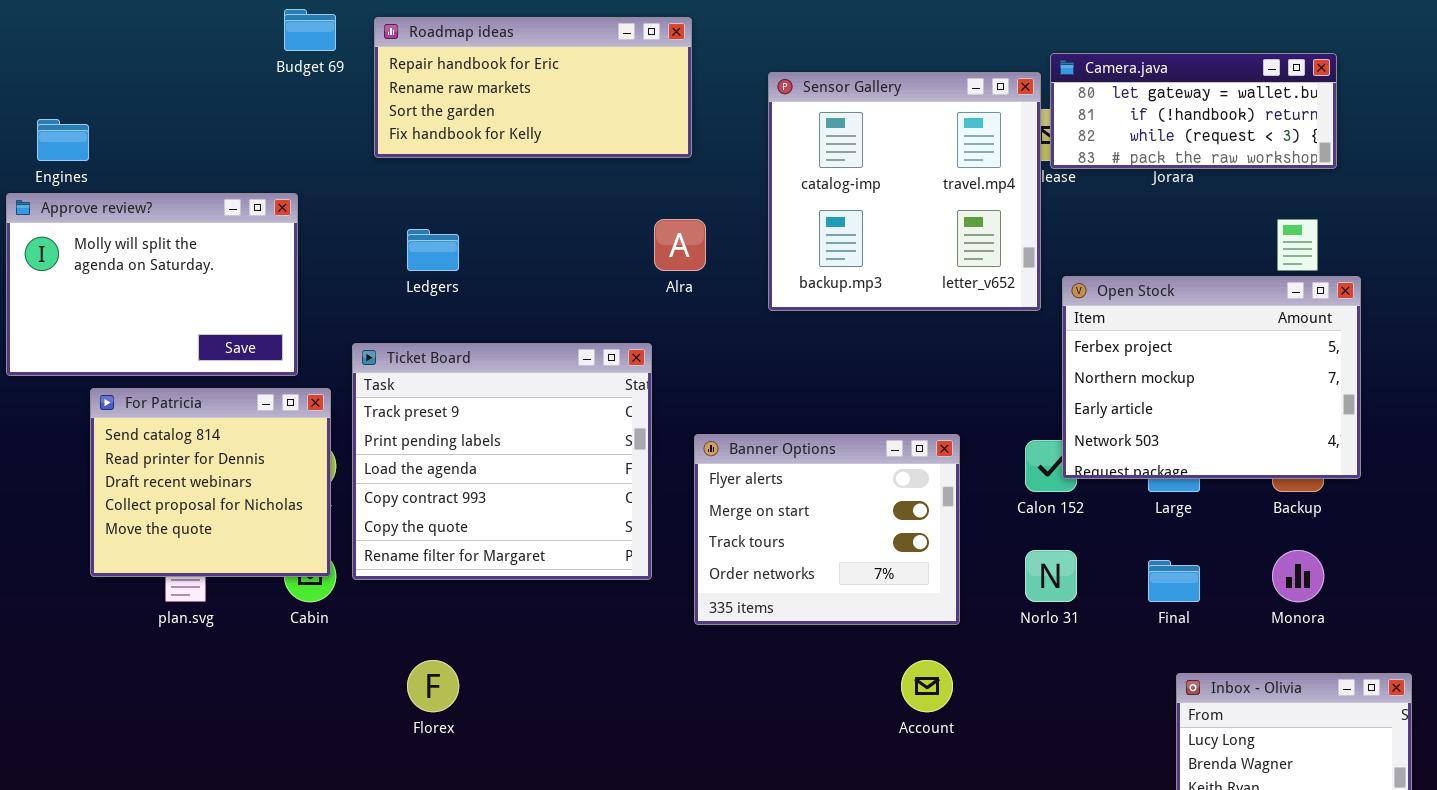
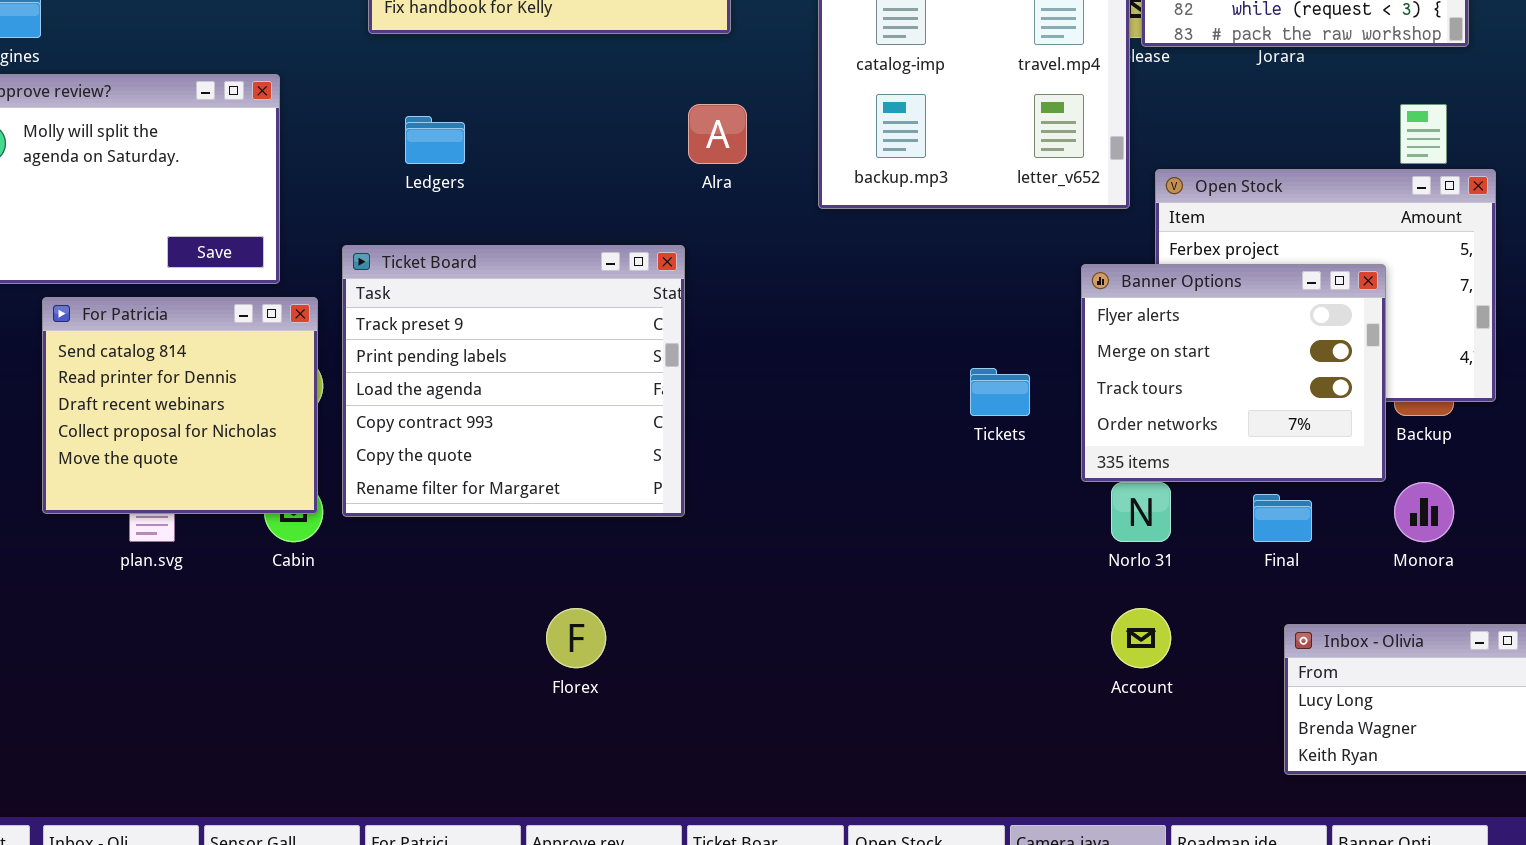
Banner Options: [694,434,960,625] -> [1081,264,1386,482], moved
Florex: [407,660,459,712] -> [546,608,606,668], moved
Account: [901,660,953,712] -> [1111,608,1171,668], moved

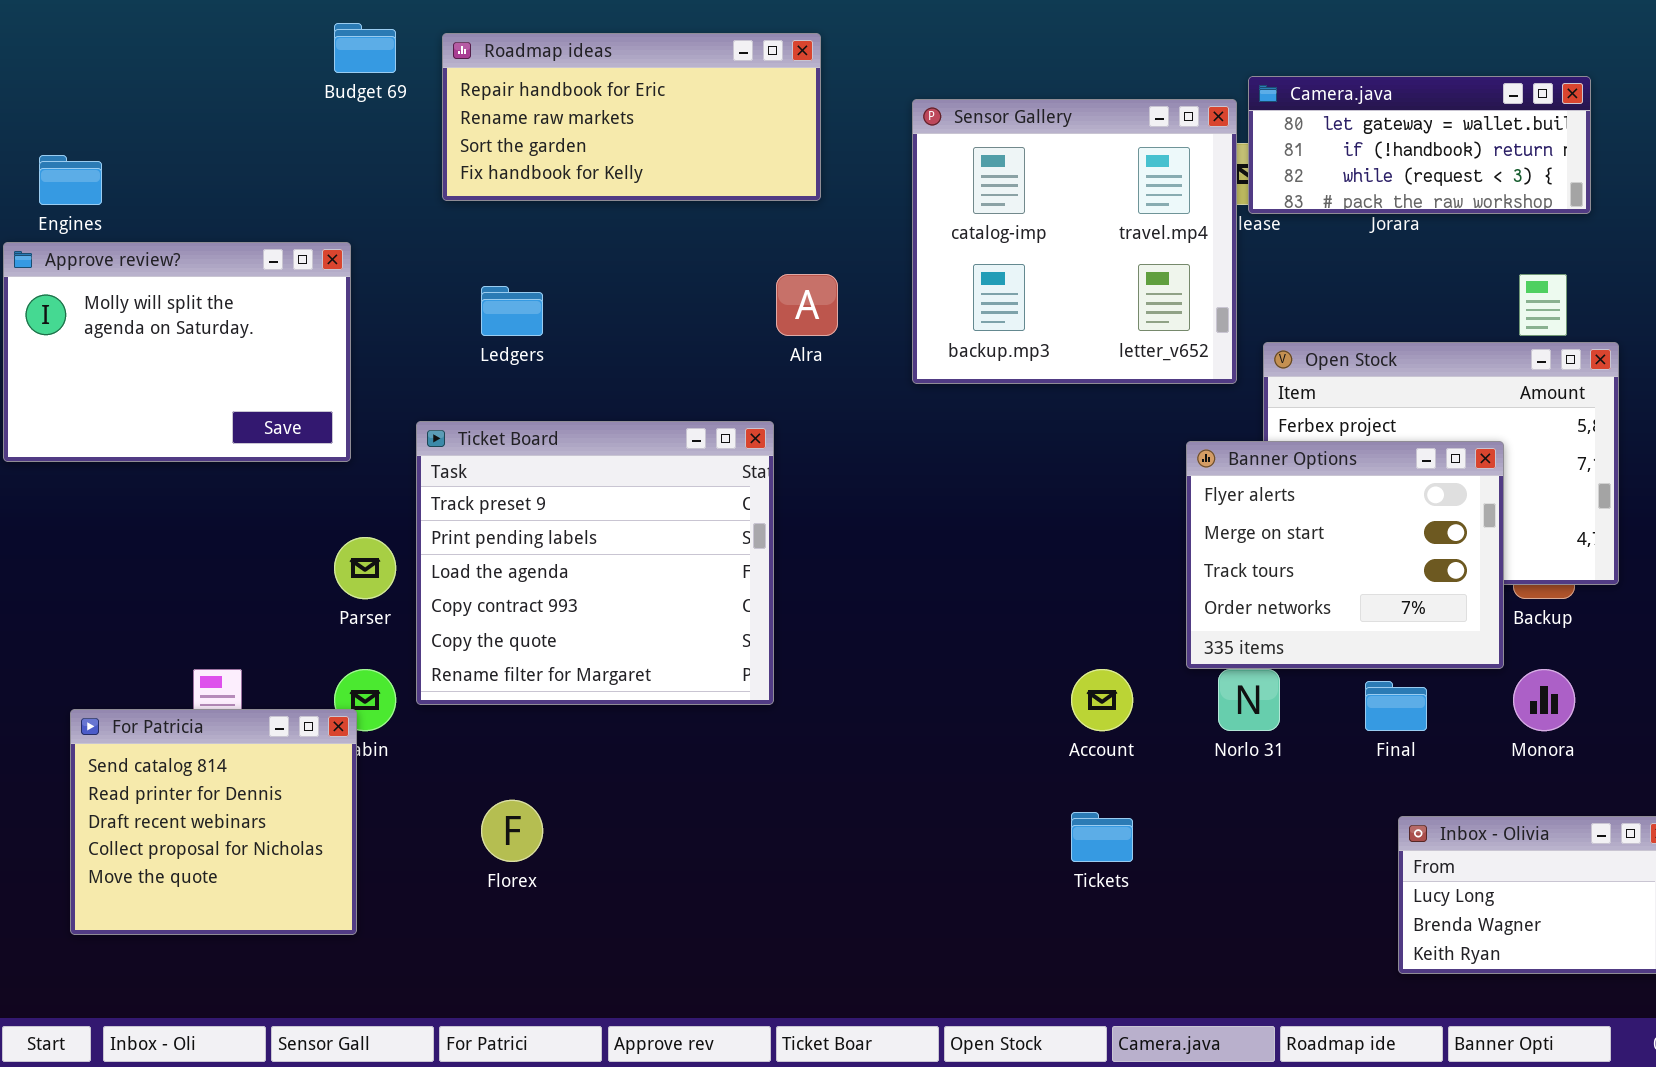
For Patricia: [42,297,318,514] -> [70,709,357,935], moved
Tickets: [970,368,1030,416] -> [1071,812,1133,862], moved
Florex: [546,608,606,668] -> [481,800,543,862], moved
Account: [1111,608,1171,668] -> [1071,669,1133,731], moved

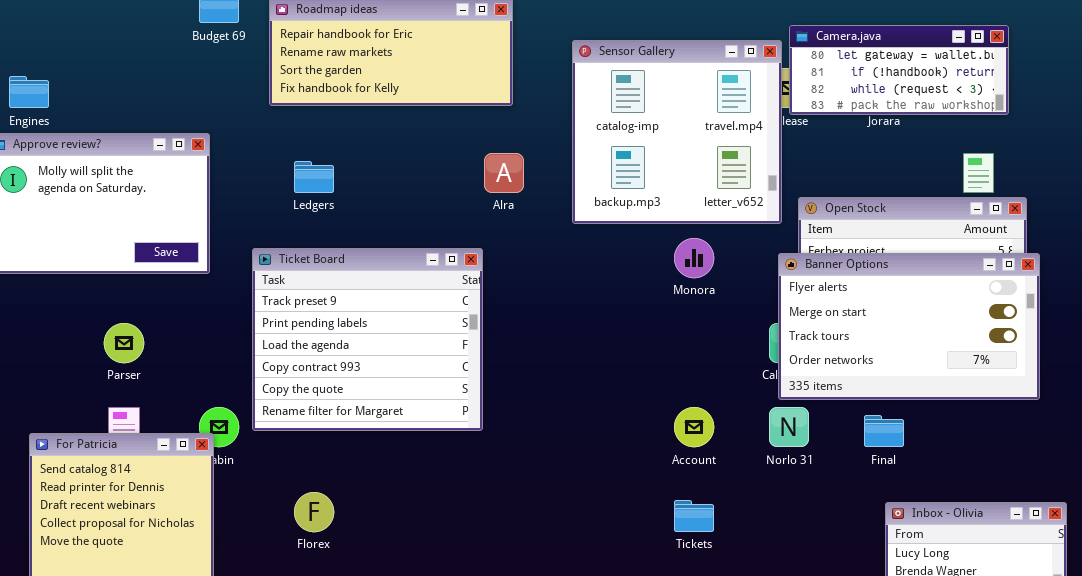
Banner Options: [1186,441,1504,669] -> [778,253,1040,400], moved, resized
Parser: [334,537,396,599] -> [104,323,144,363], moved
Monora: [1513,669,1575,731] -> [674,238,714,278], moved

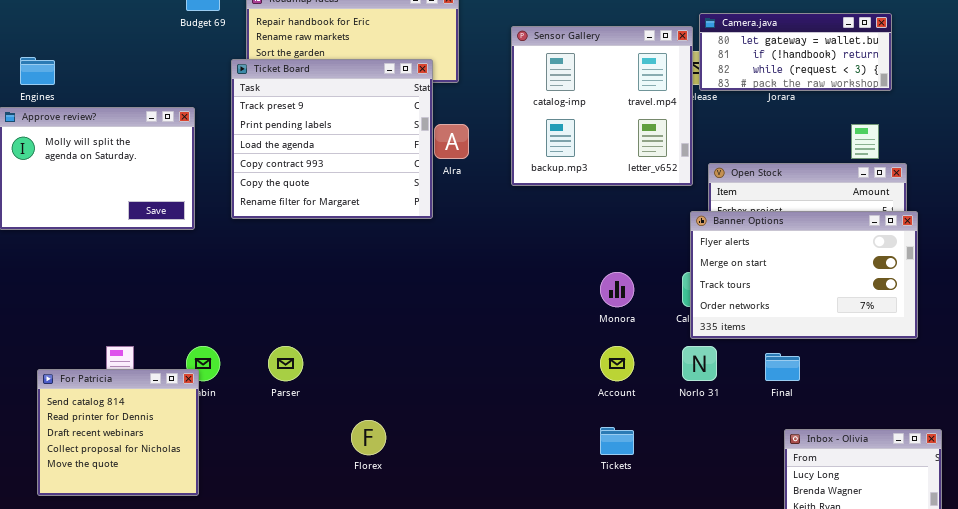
Monora: [674,238,714,278] -> [600,272,634,307], moved
Ticket Board: [252,248,483,431] -> [231,59,433,219], moved
Parser: [104,323,144,363] -> [268,346,303,381], moved
Florex: [294,492,334,532] -> [351,420,386,455], moved

